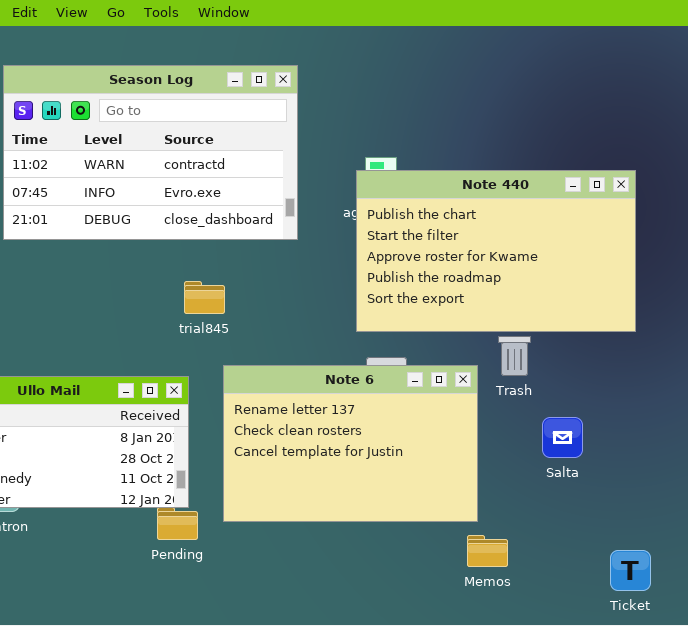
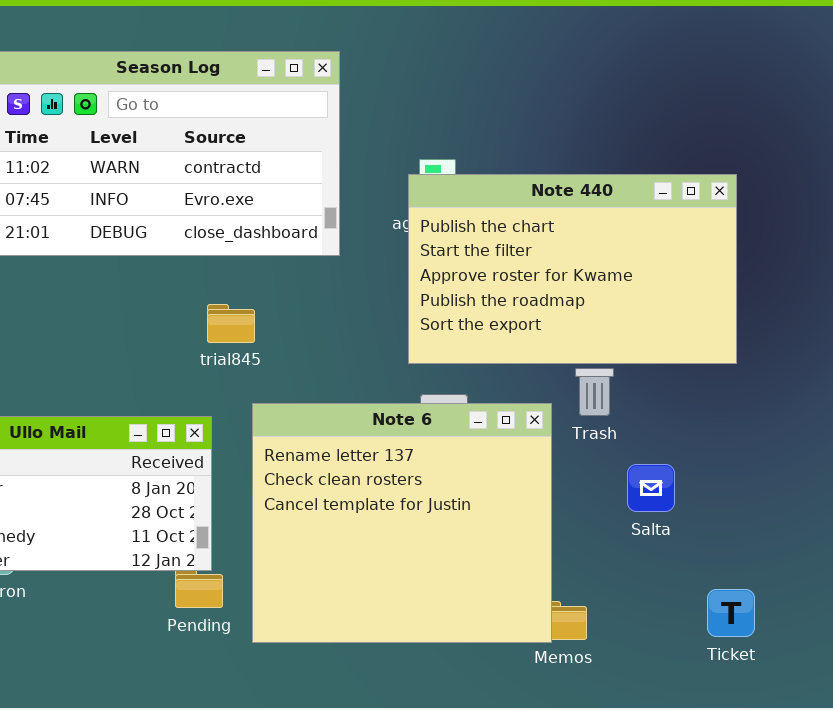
Note 6: [223,365,478,522] -> [252,403,552,643], resized
Ticket: [610,550,651,591] -> [707,589,755,637], moved

